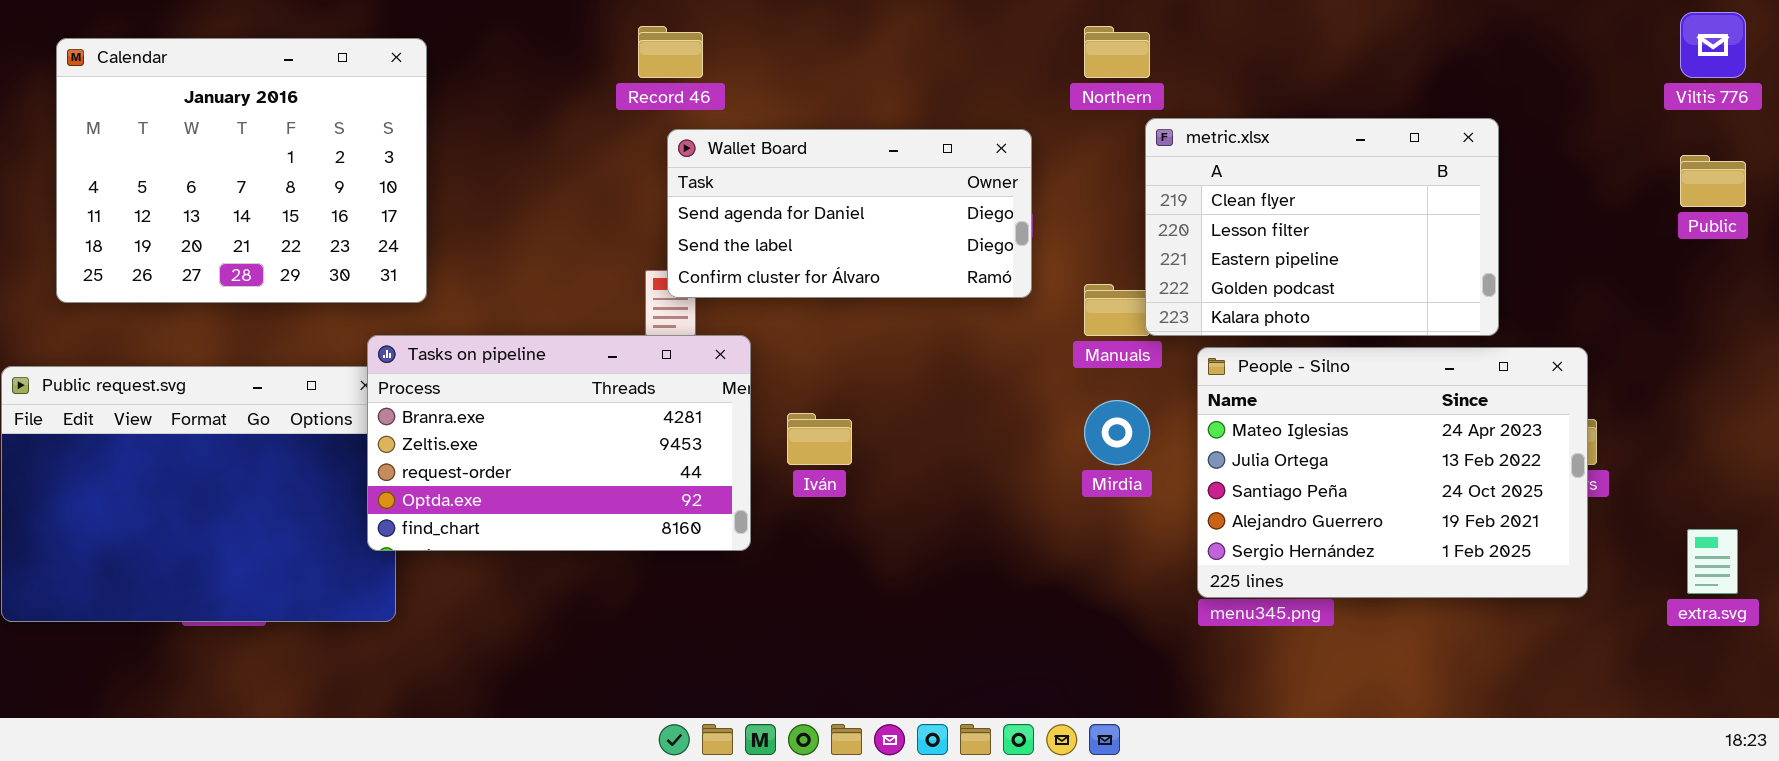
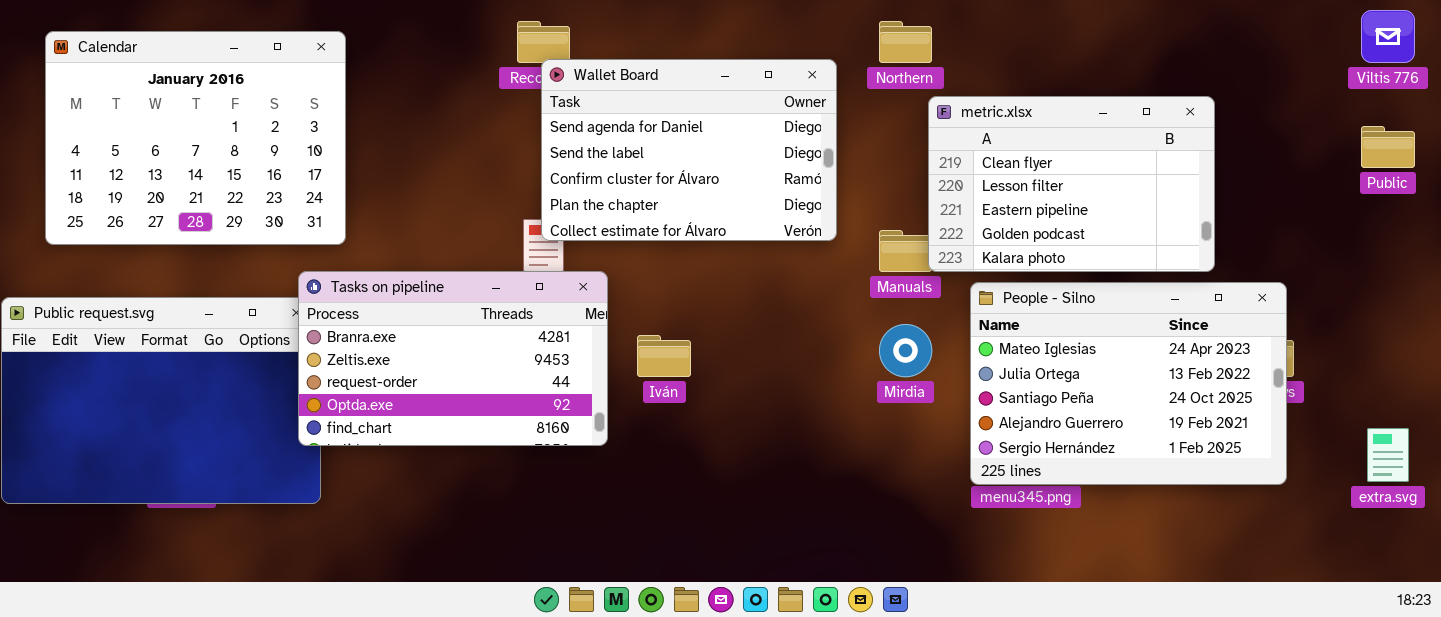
Wallet Board: [667,129,1032,298] -> [541,59,837,241], resized

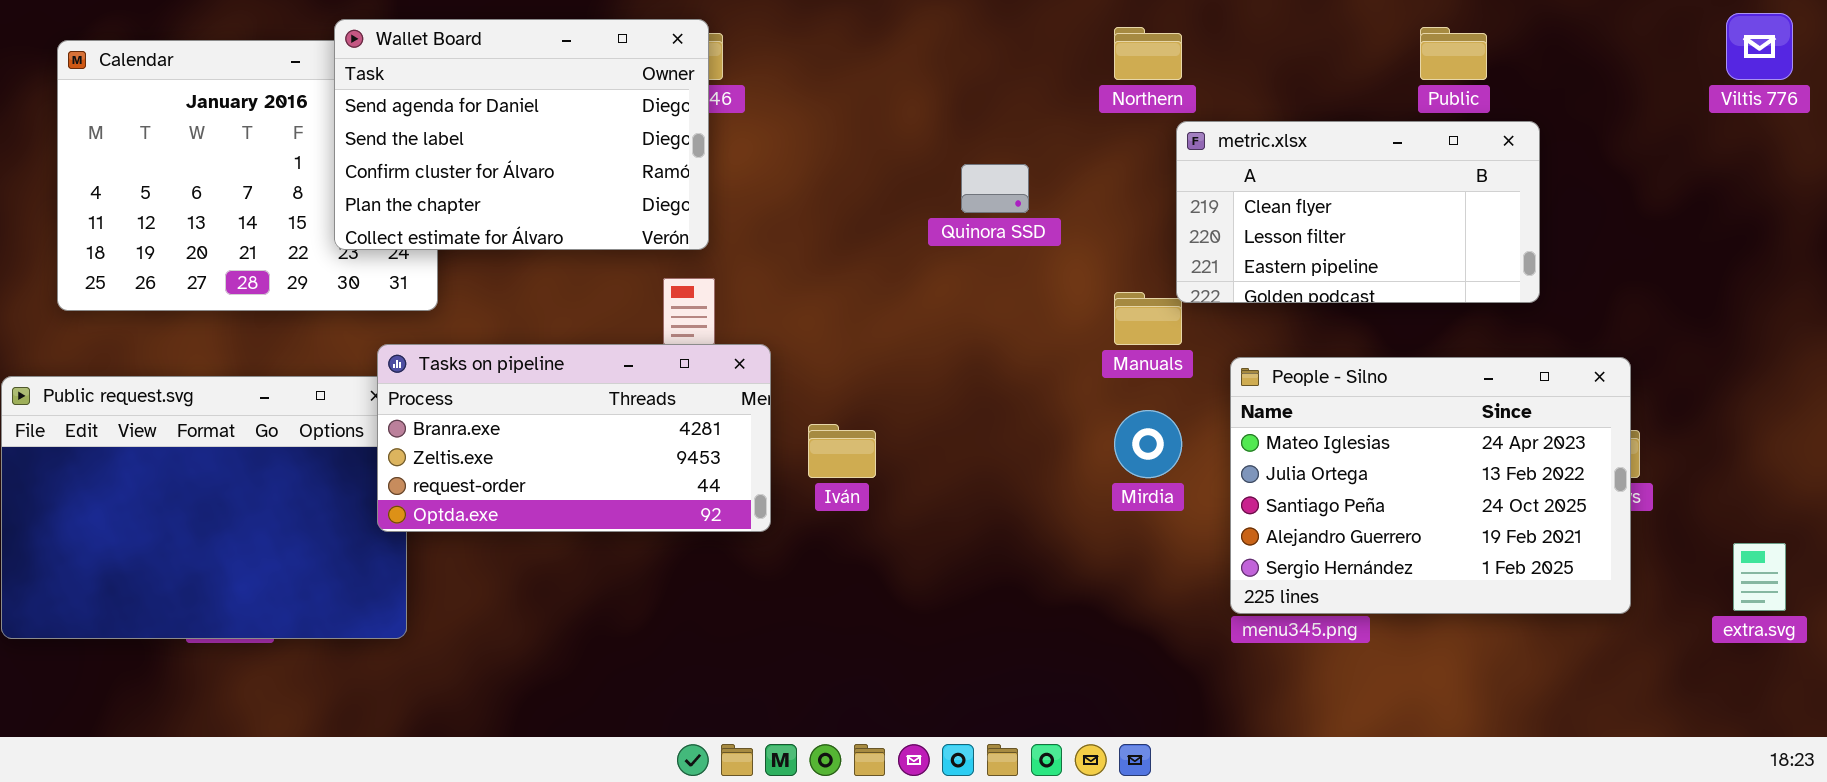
Wallet Board: [541,59,837,241] -> [334,19,709,250], moved
metric.xlsx: [928,96,1215,272] -> [1176,121,1540,303], resized
Public: [1361,126,1415,168] -> [1420,27,1487,80], moved
Tasks on pipeline: [298,271,608,446] -> [377,344,771,532], resized

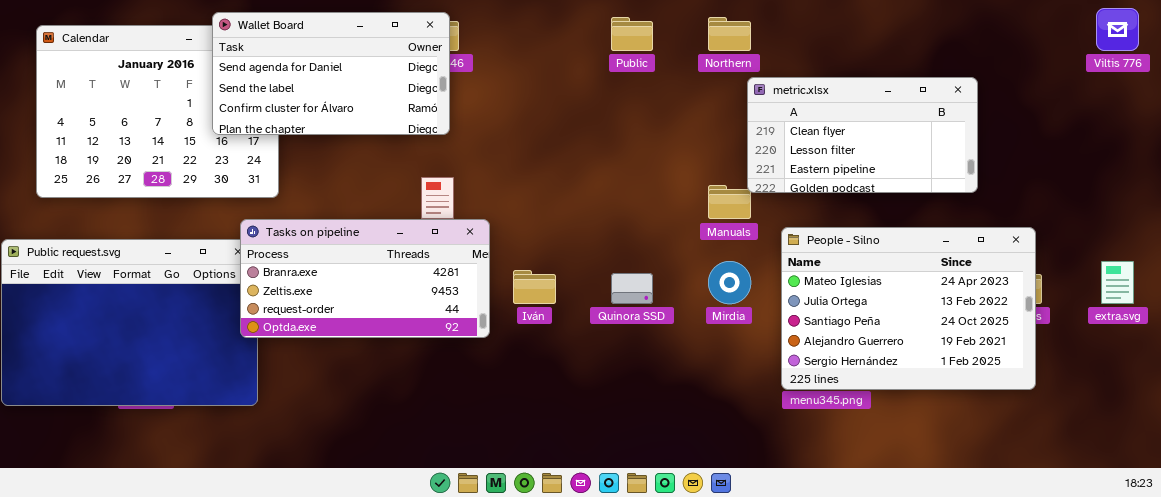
Wallet Board: [334,19,709,250] -> [212,12,450,135], resized
Public: [1420,27,1487,80] -> [611,17,653,51], moved
Quinora SSD: [961,164,1029,213] -> [611,273,653,304], moved
extra.svg: [1733,543,1786,611] -> [1101,261,1134,304], moved

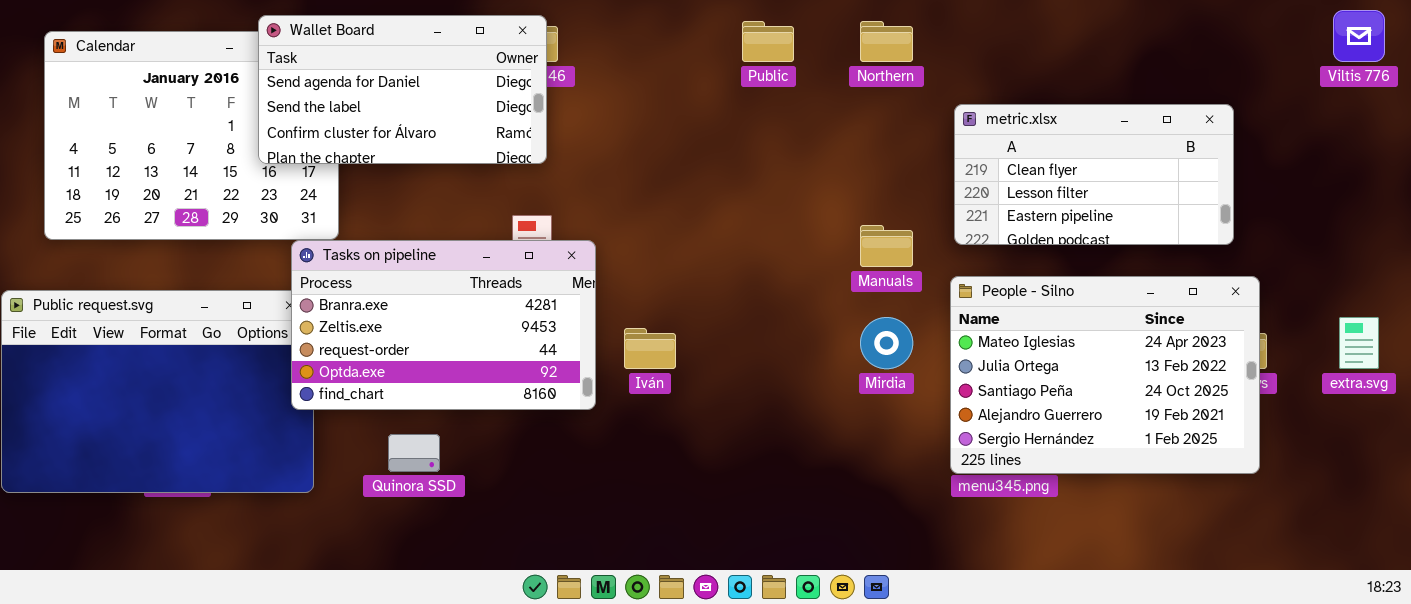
metric.xlsx: [747,77,978,193] -> [954,104,1234,245], moved
Tasks on pipeline: [240,219,490,338] -> [291,240,596,410], resized
Quinora SSD: [611,273,653,304] -> [388,434,440,472], moved

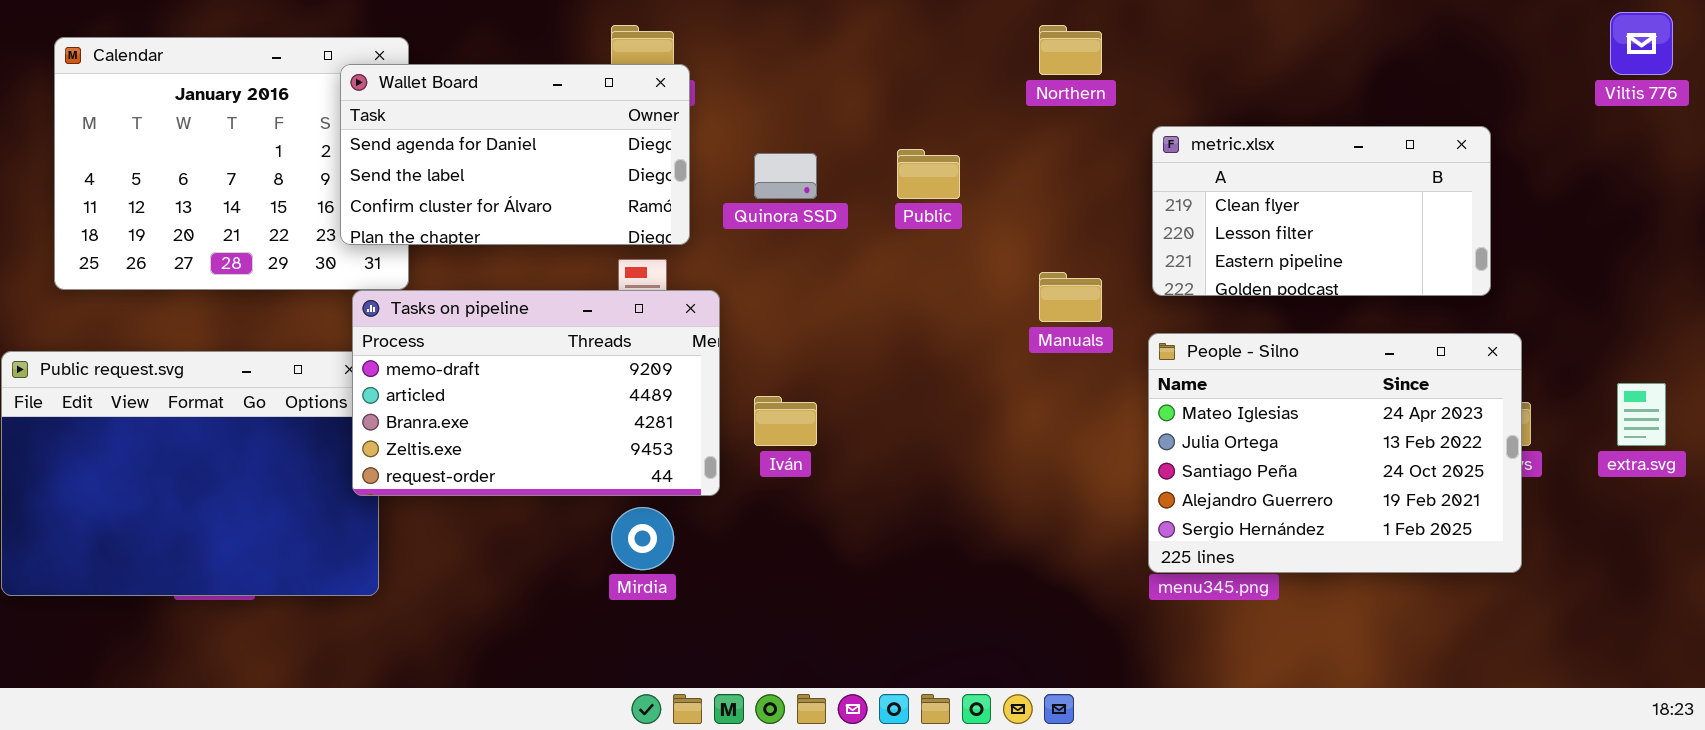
Wallet Board: [258,15,547,164] -> [340,64,690,245], moved
Public: [742,21,794,62] -> [897,149,960,199], moved
Tasks on pipeline: [291,240,596,410] -> [352,290,720,496], scrolled up 2 rows
Mirdia: [860,317,913,369] -> [611,507,674,570], moved
Quinora SSD: [388,434,440,472] -> [754,153,817,199], moved

